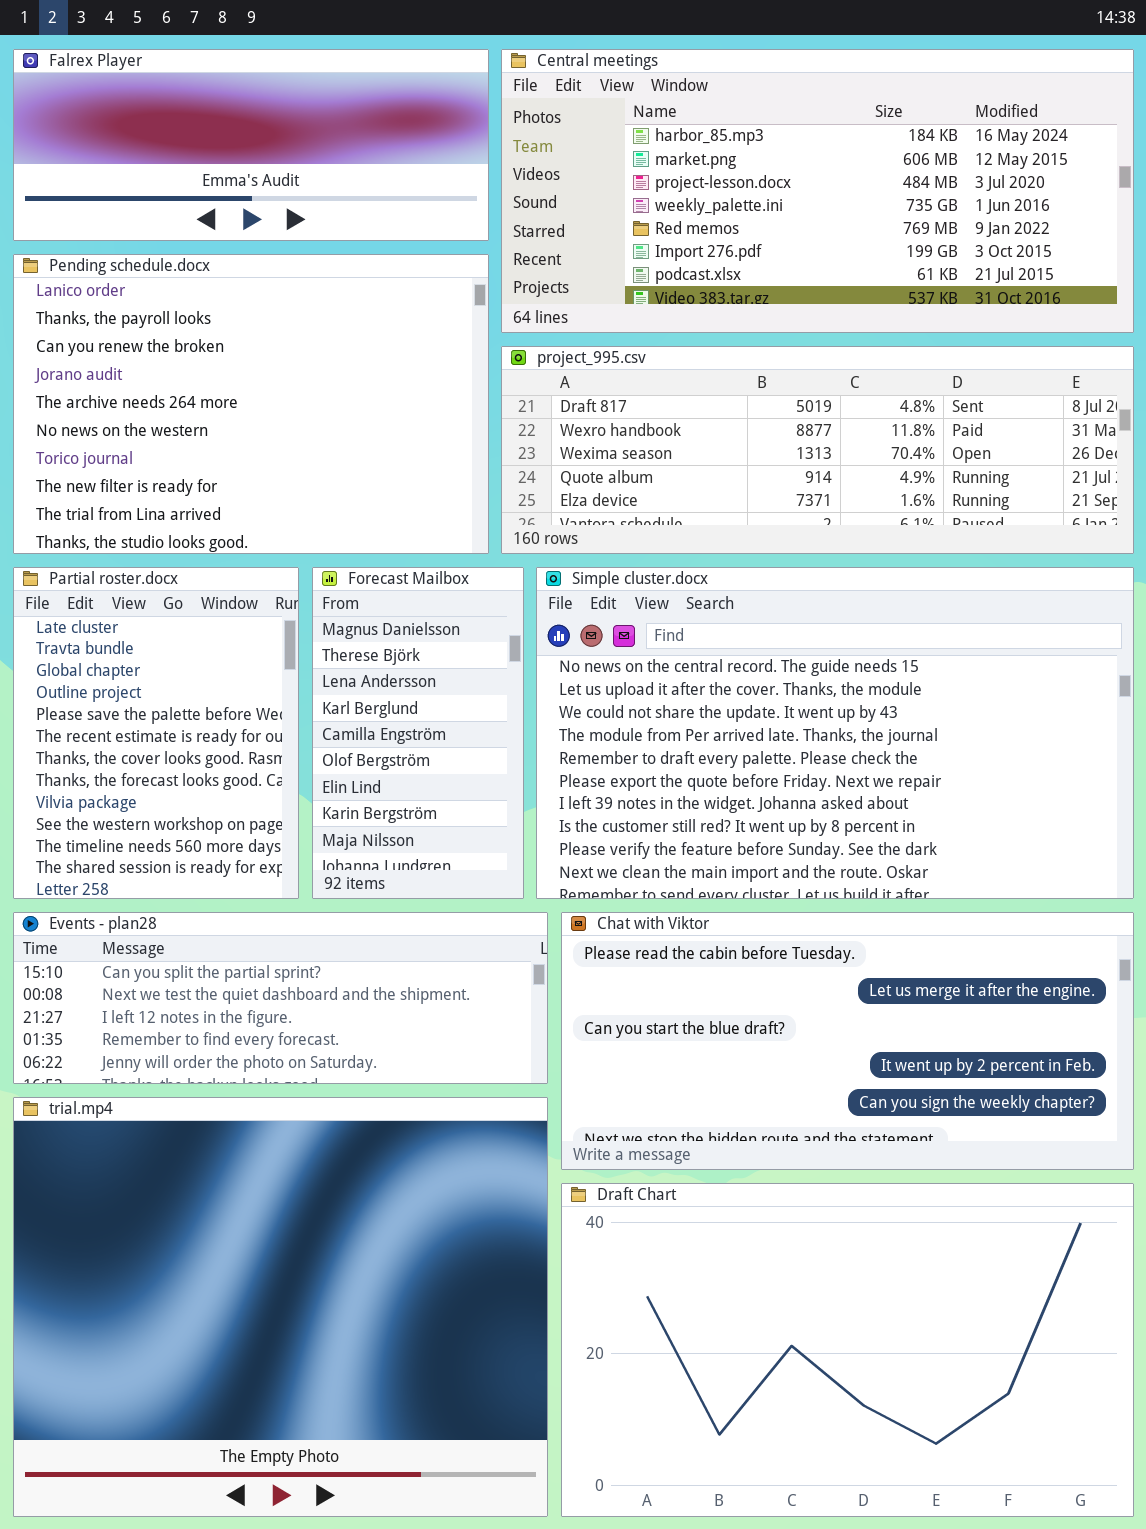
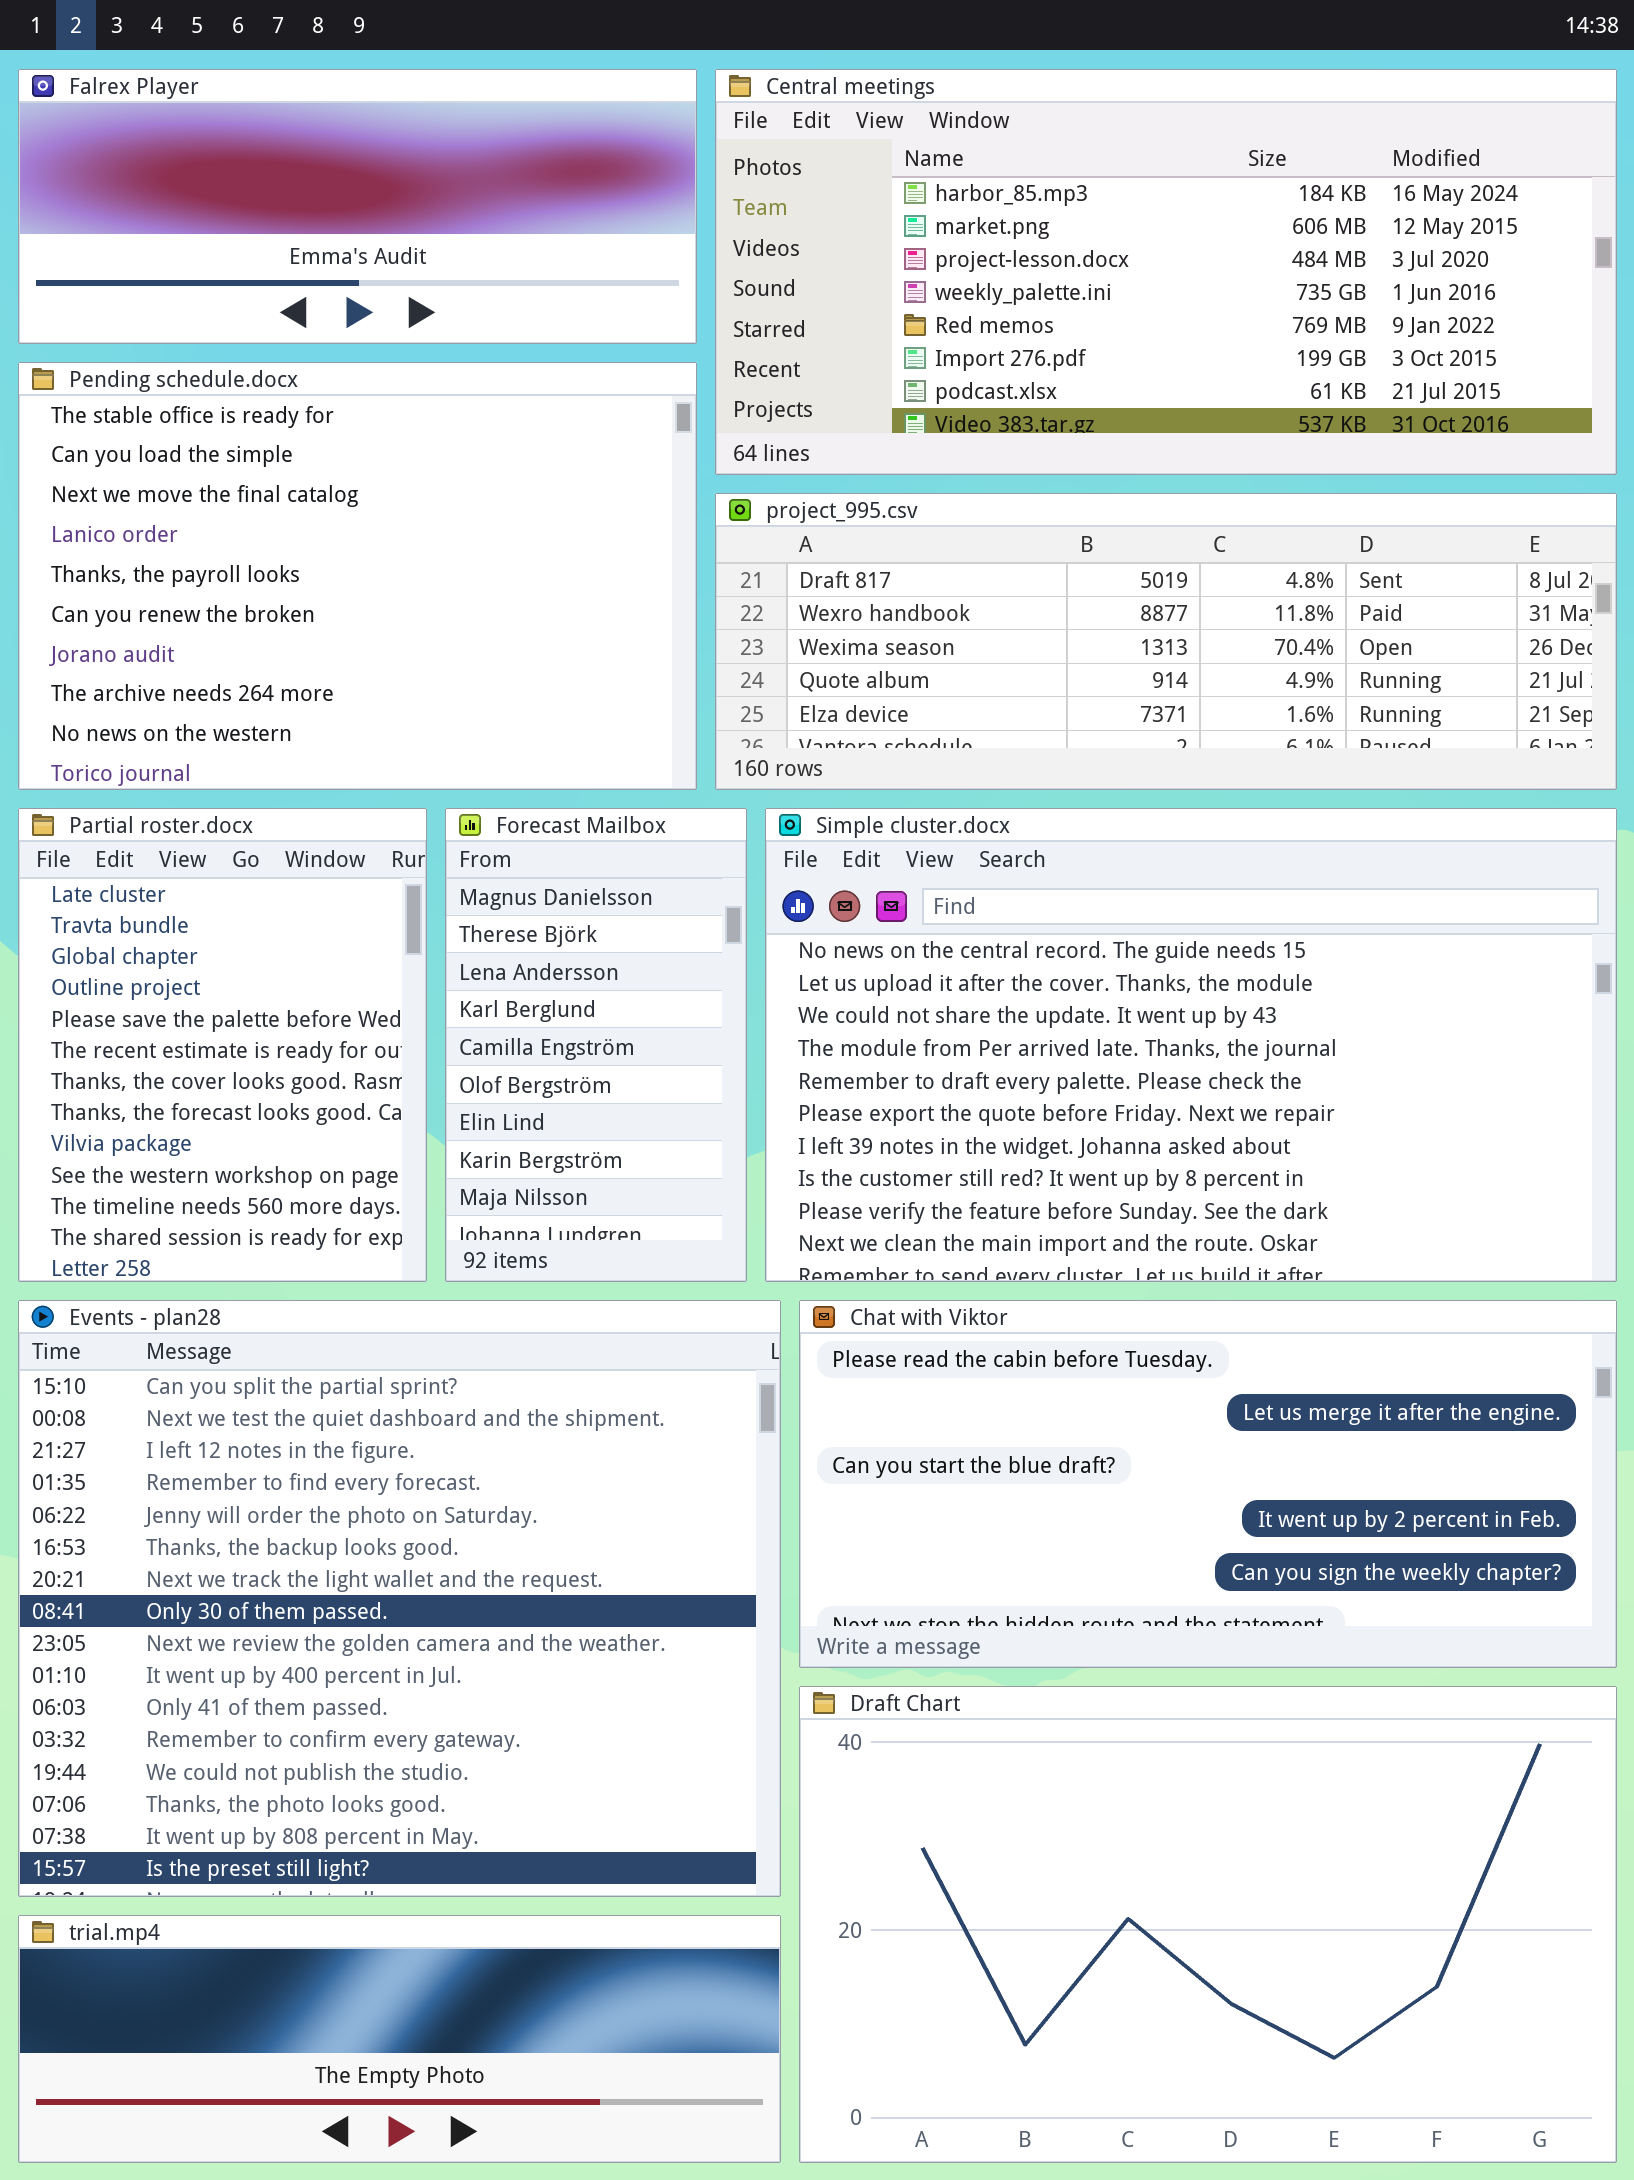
Pending schedule.docx: [13,254,489,554] -> [18,362,697,790], scrolled up 3 rows
Events - plan28: [13,912,548,1084] -> [18,1300,781,1897], resized
trial.mp4: [13,1097,548,1517] -> [18,1915,781,2163], resized

